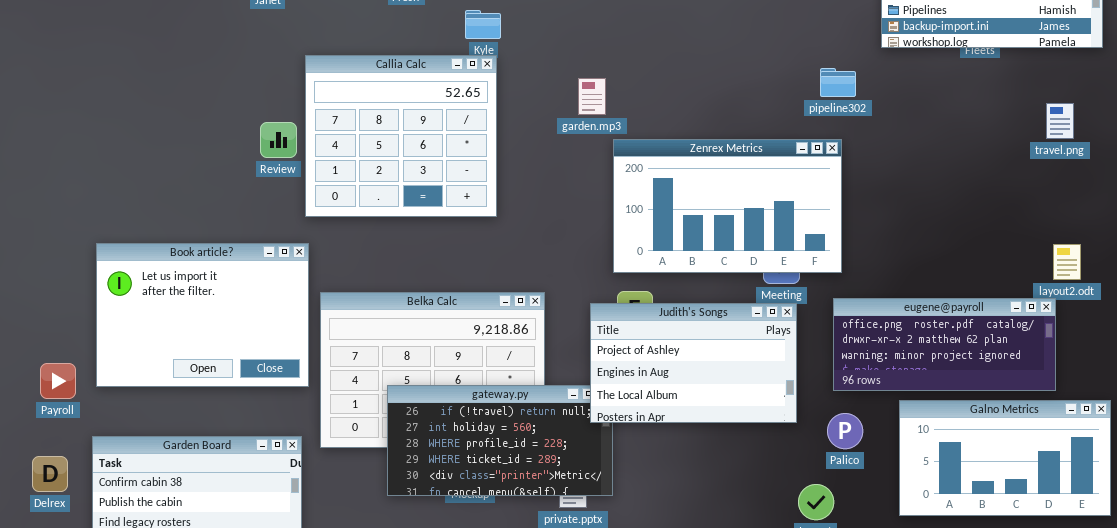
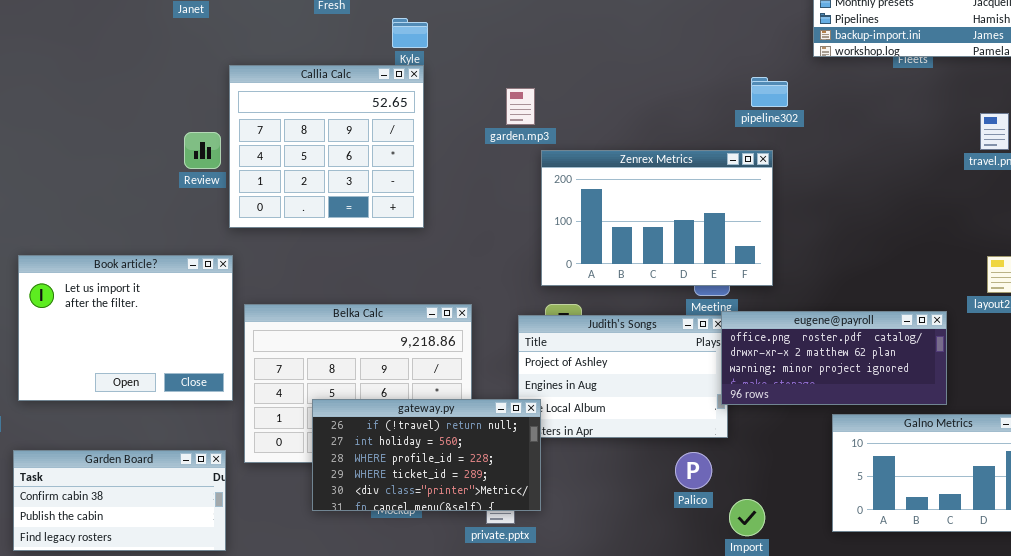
eugene@payroll: [833,298,1056,391] -> [721,311,947,405], moved
gateway.py: [387,385,613,496] -> [312,399,541,511], raised
Palico: [827,413,863,449] -> [675,452,712,489], moved

